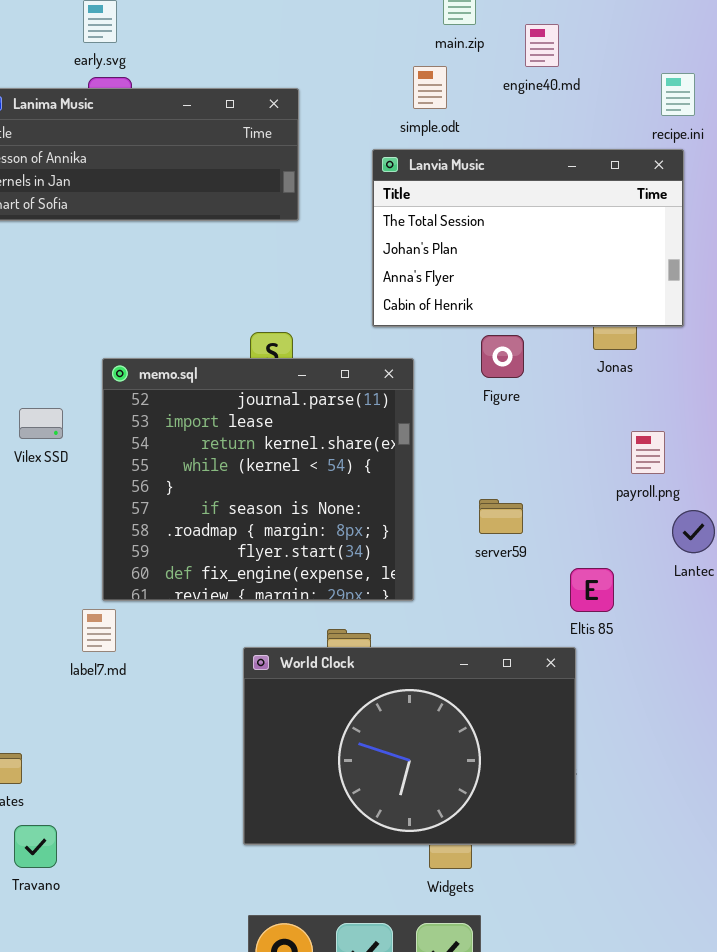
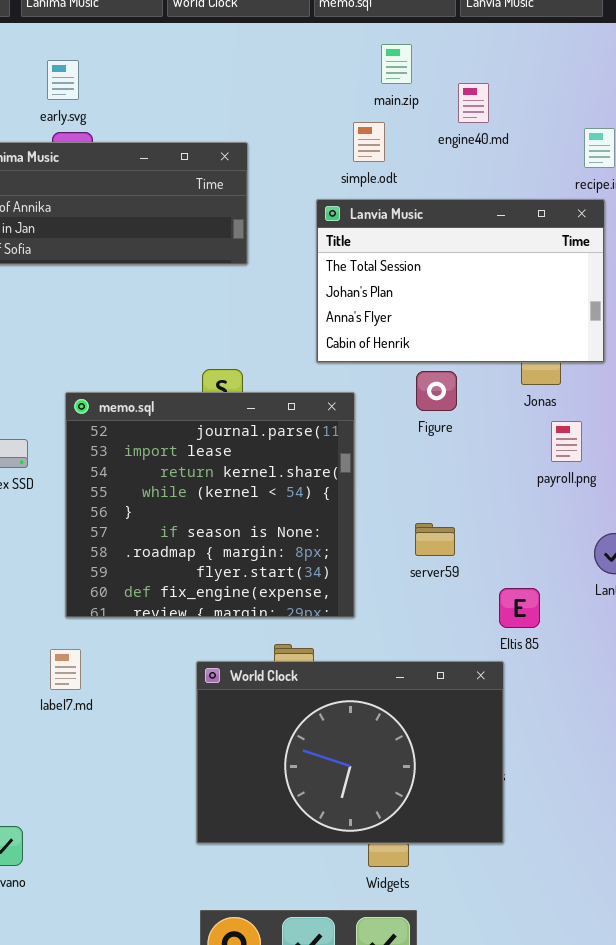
payroll.png: [631,431,665,474] -> [551,421,582,462], moved
label7.md: [82,609,116,652] -> [50,649,81,690], moved

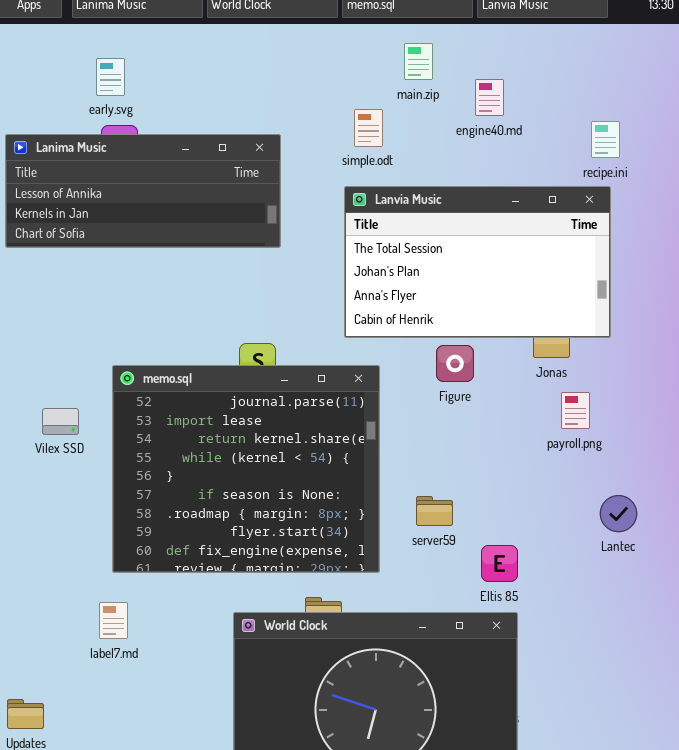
simple.odt: [353,122,385,162] -> [354,109,383,147], moved
server59: [415,523,455,556] -> [416,496,453,526], moved
Eltis 85: [499,588,540,628] -> [481,545,518,582], moved

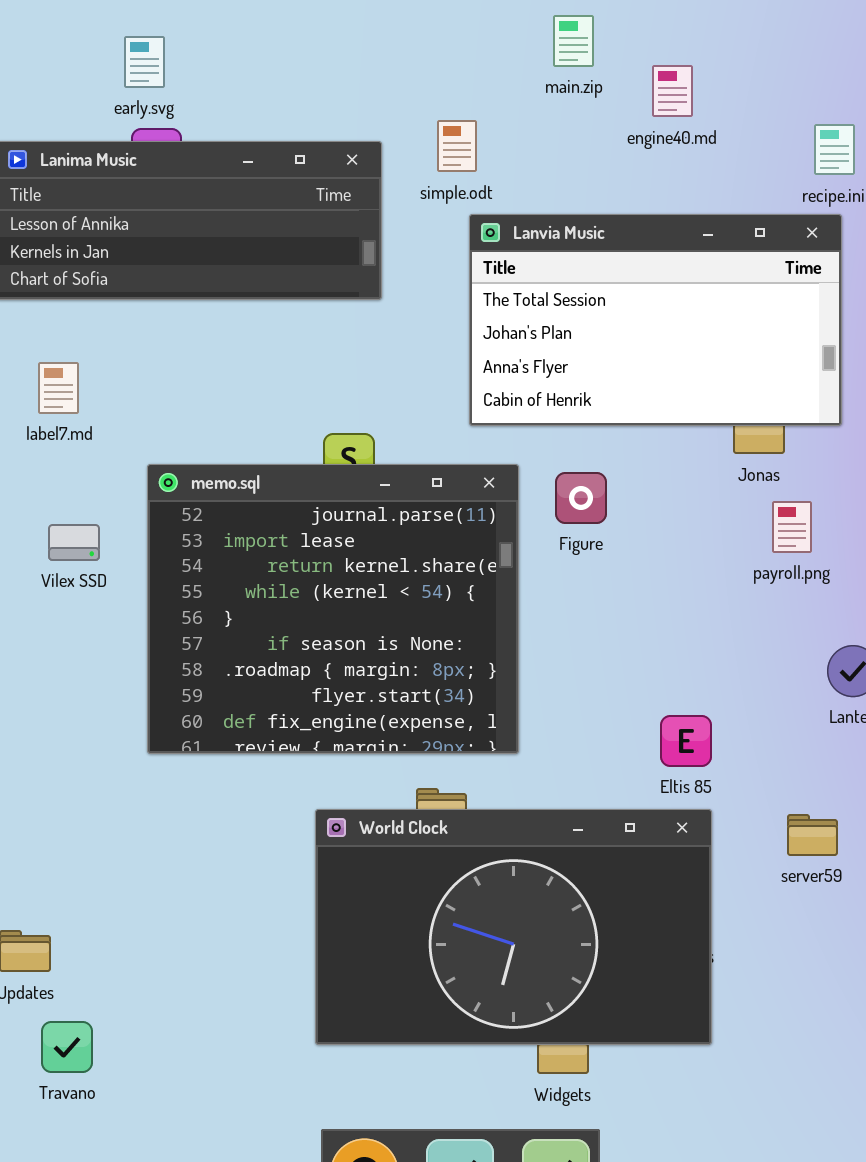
simple.odt: [354,109,383,147] -> [437,120,477,172], moved
Figure: [436,345,474,382] -> [555,472,607,524], moved
server59: [416,496,453,526] -> [787,814,838,856], moved
label7.md: [99,602,128,639] -> [38,362,79,414], moved

